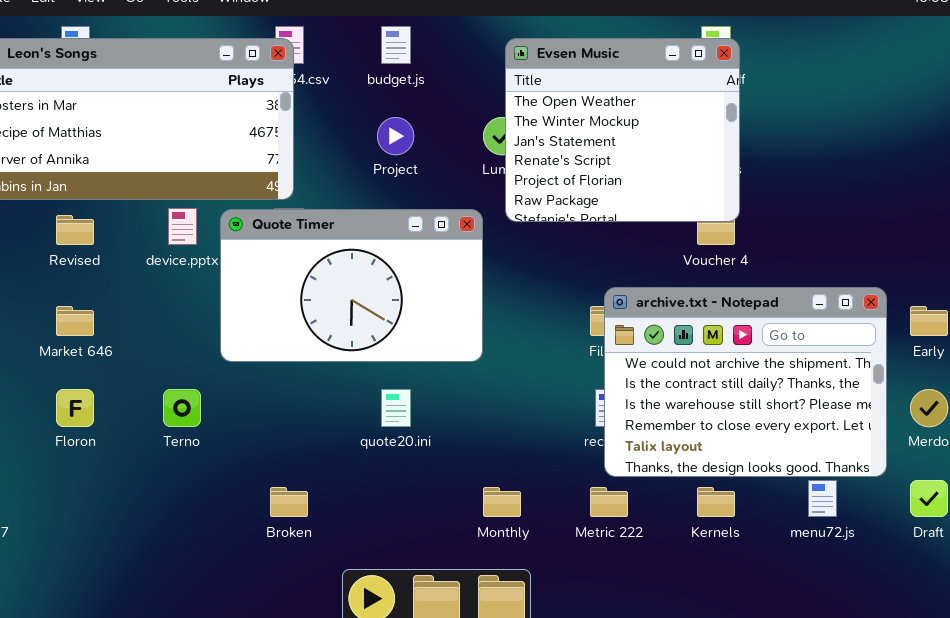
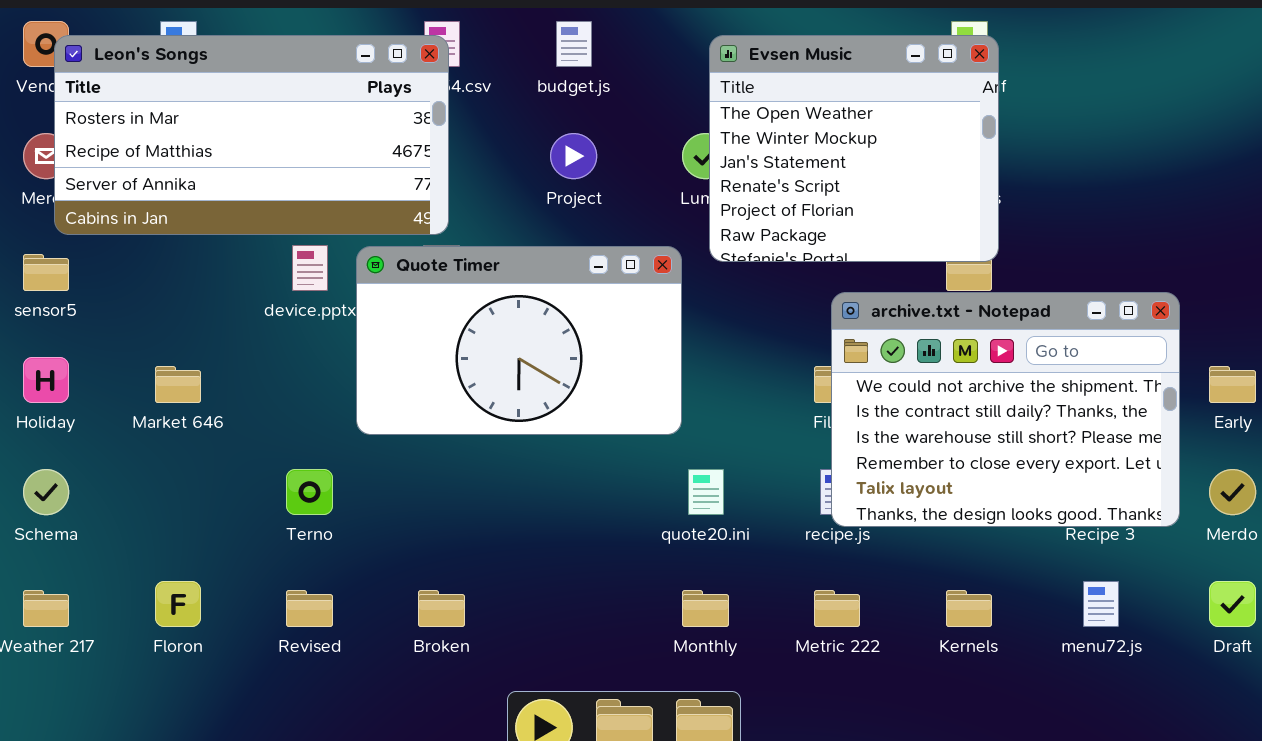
Revised: [56,215,94,245] -> [286,590,333,627], moved
archive.txt - Notepad: [604,287,887,477] -> [831,292,1180,527], moved
Floron: [56,389,94,427] -> [155,581,201,627], moved
quote20.ini: [381,389,411,427] -> [688,469,724,515], moved

